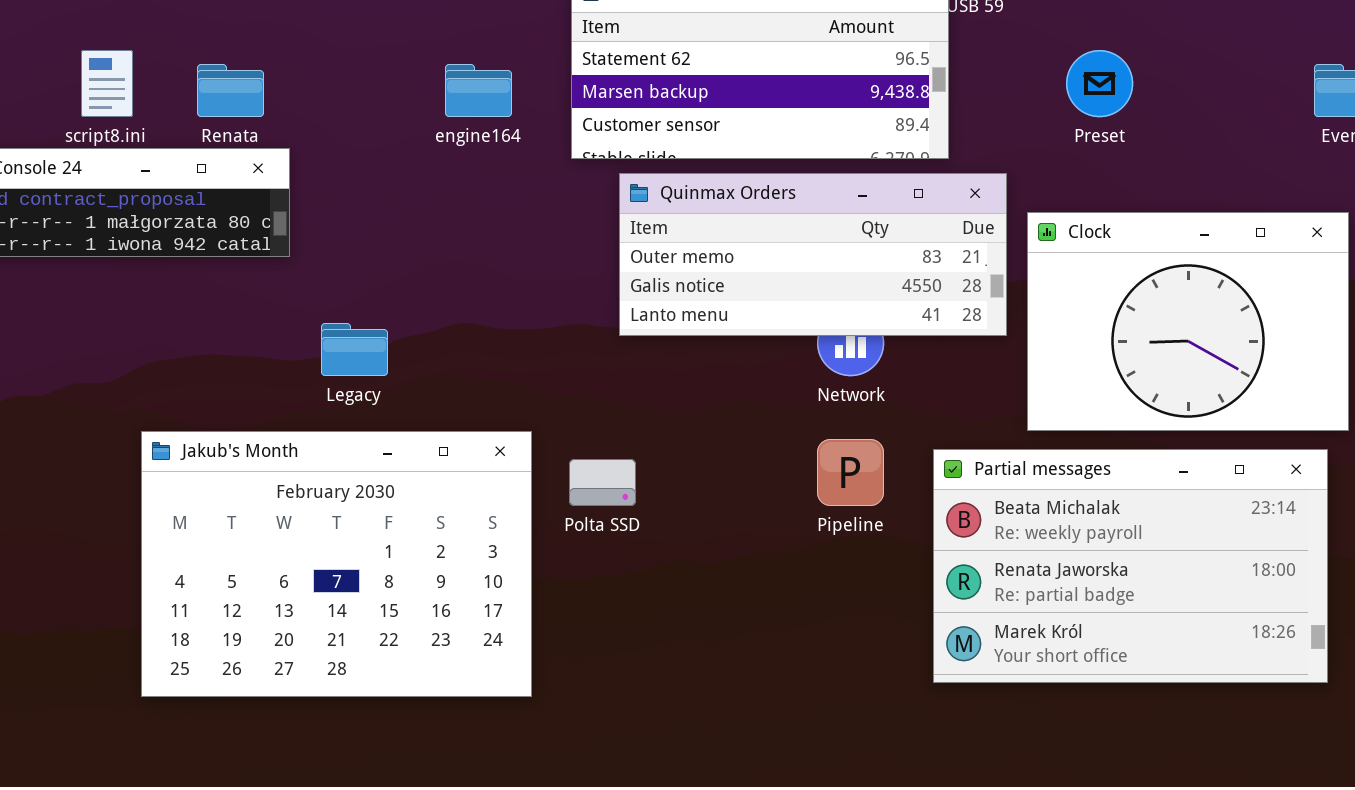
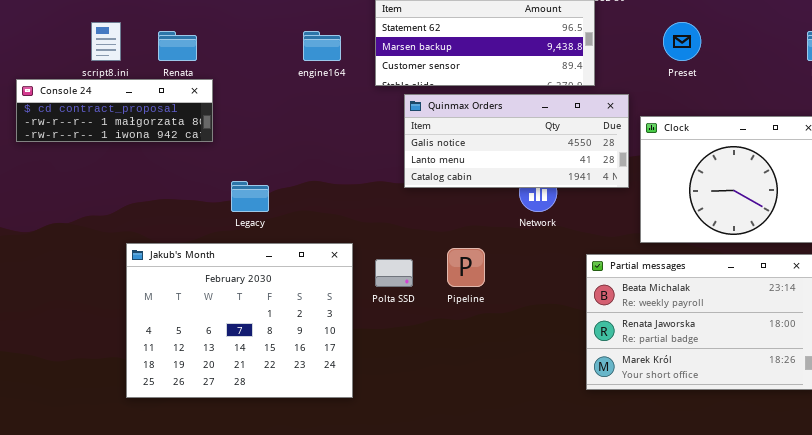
Quinmax Orders: [619,173,1007,336] -> [404,94,629,188], scrolled down 1 row
Pipeline: [817,439,884,506] -> [447,248,485,287], moved

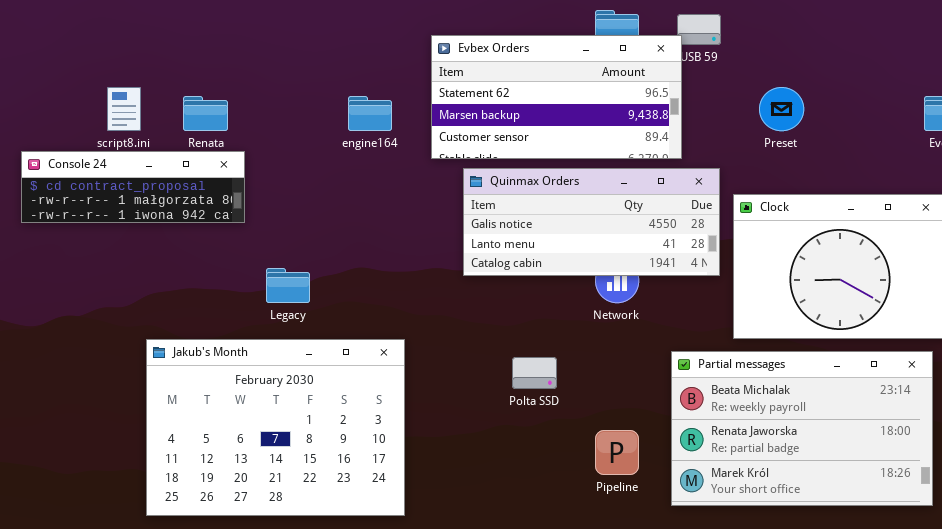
Pipeline: [447,248,485,287] -> [595,430,639,475], moved
Polta SSD: [375,259,413,287] -> [512,357,557,389], moved

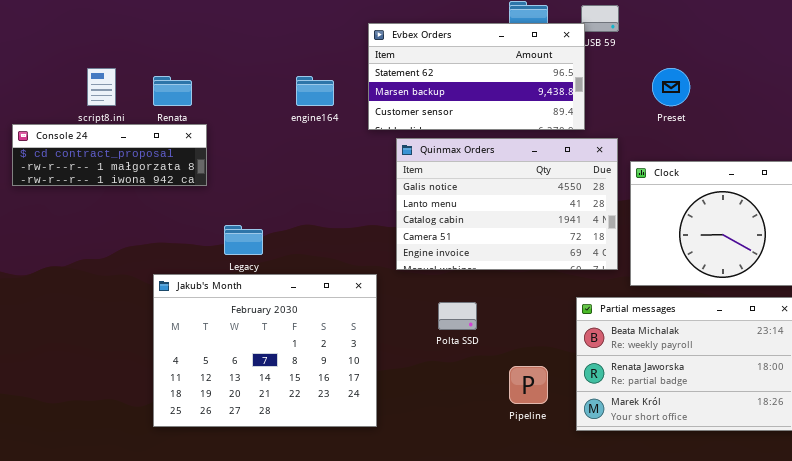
Quinmax Orders: [463,168,720,276] -> [396,138,618,270], resized
Jakub's Month: [146,339,405,516] -> [153,274,377,427], moved

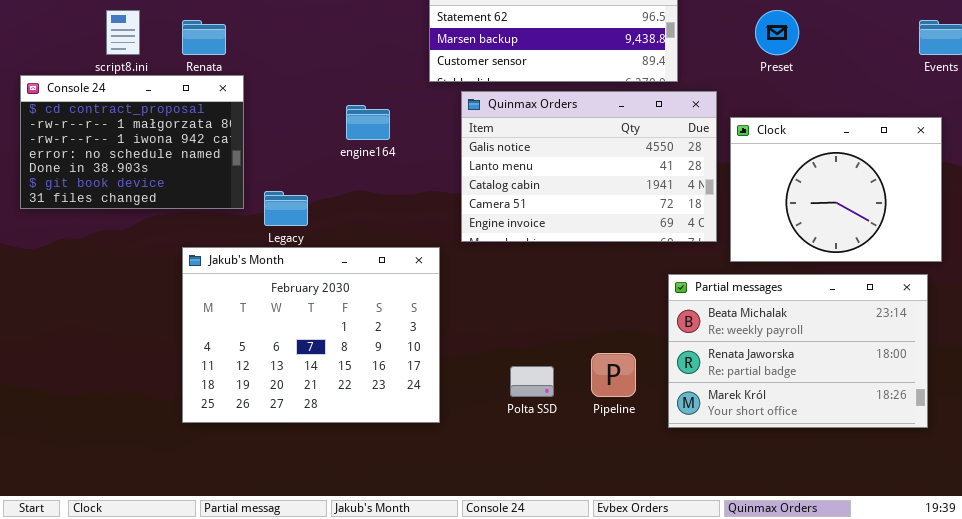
engine164: [296,76,334,106] -> [346,105,390,140], moved
Console 24: [12,124,207,186] -> [20,75,244,209], resized
Polta SSD: [438,302,477,330] -> [510,366,554,397], moved

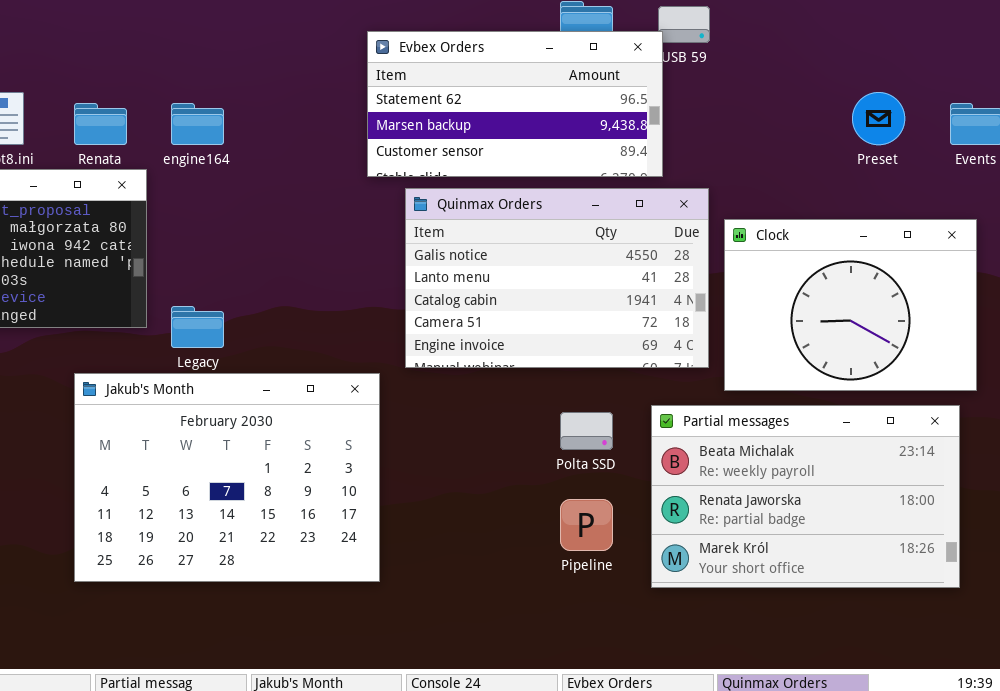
Preset: [755,10,799,55] -> [852,92,905,145], moved
engine164: [346,105,390,140] -> [171,103,224,145], moved
Polta SSD: [510,366,554,397] -> [560,412,613,450], moved

